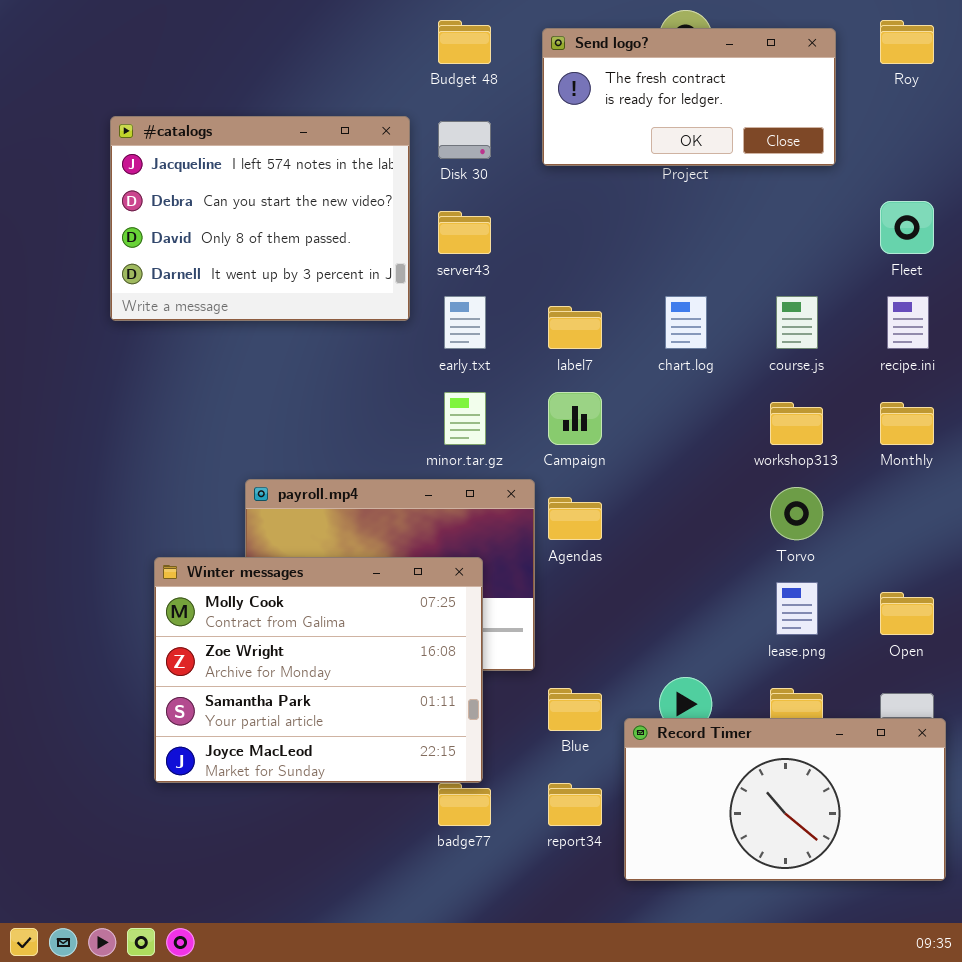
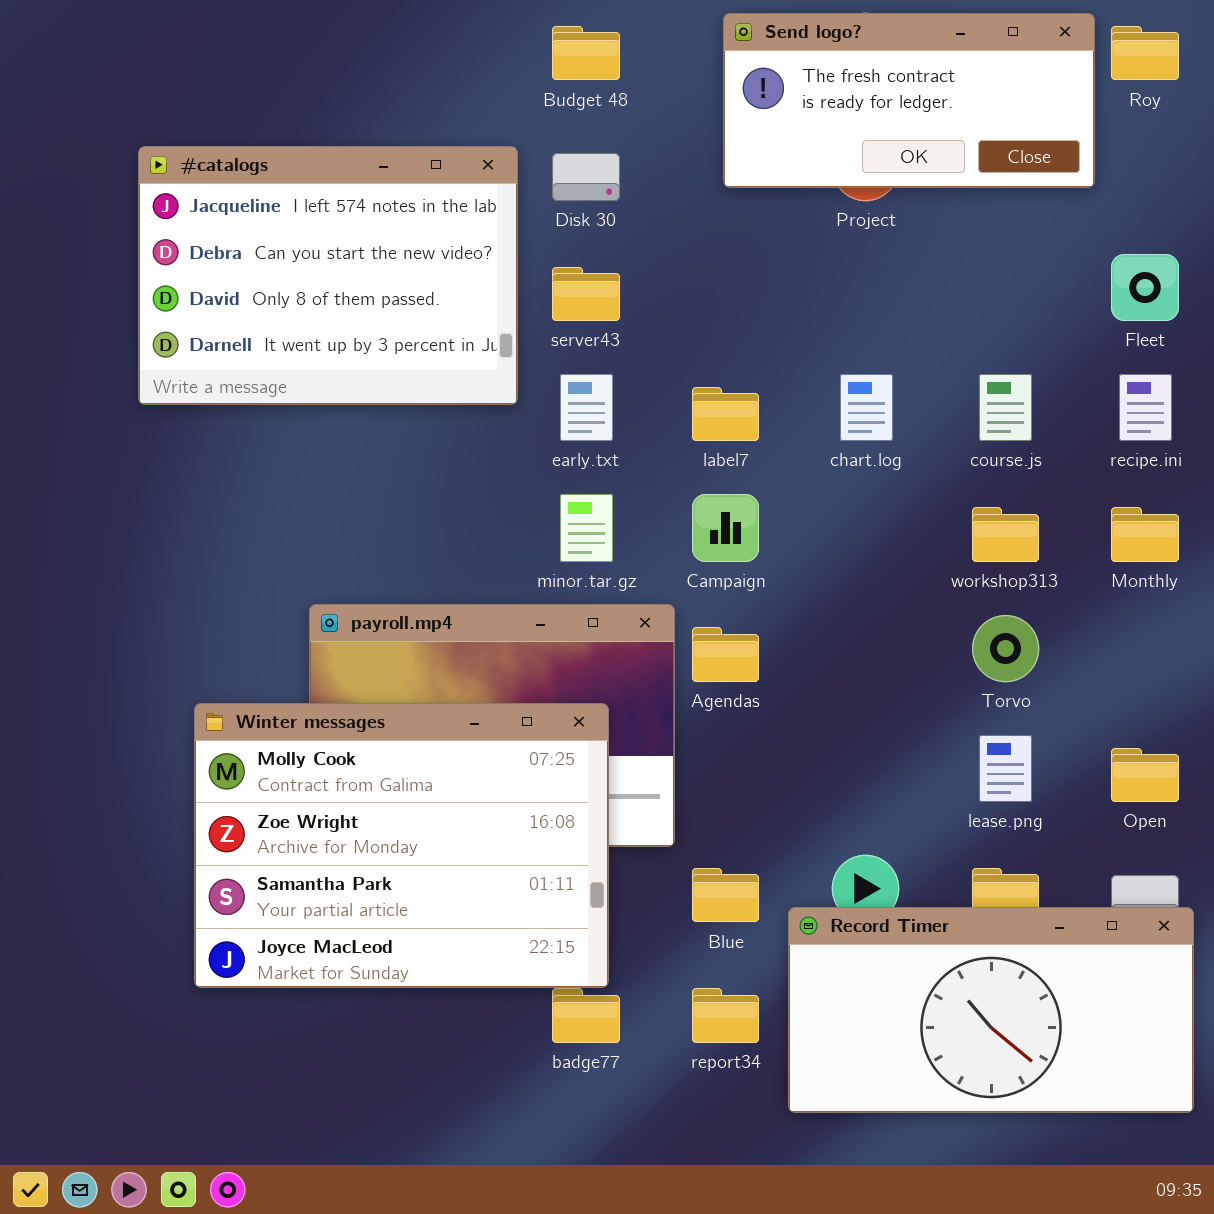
Send logo?: [542,28,836,166] -> [723,13,1095,188], moved

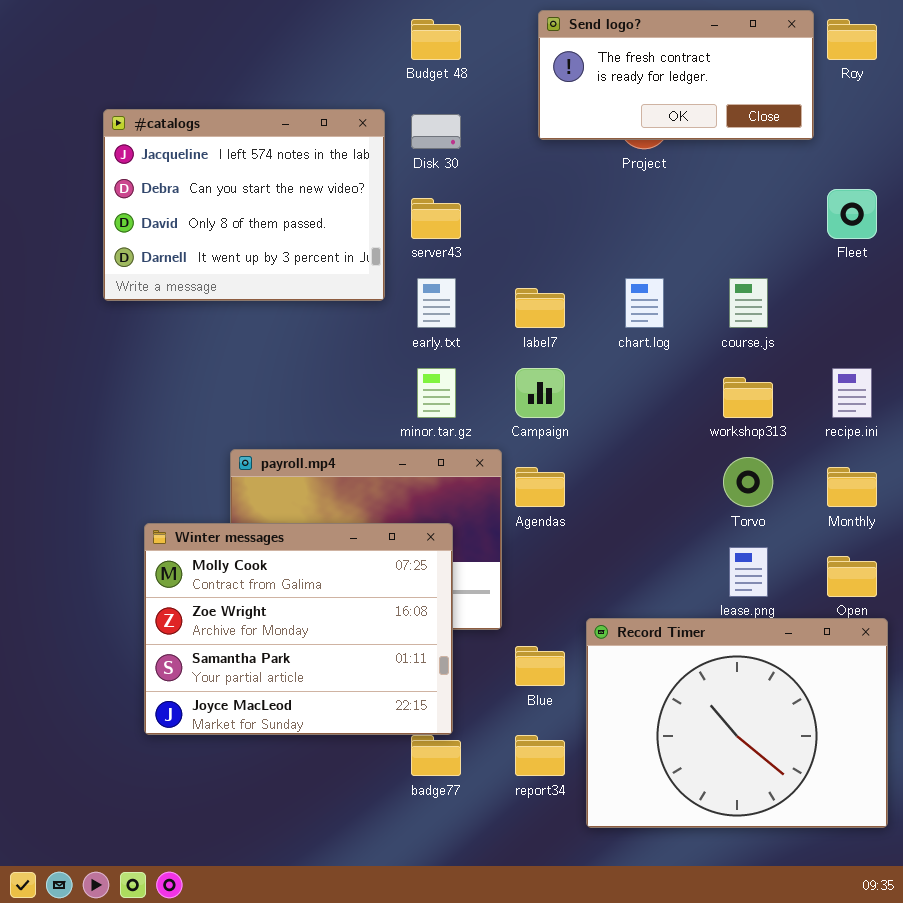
recipe.ini: [1119,374,1172,441] -> [832,368,872,418], moved
Monthly: [1111,507,1179,562] -> [827,467,877,507], moved
Record Timer: [788,907,1194,1113] -> [586,618,888,828], resized

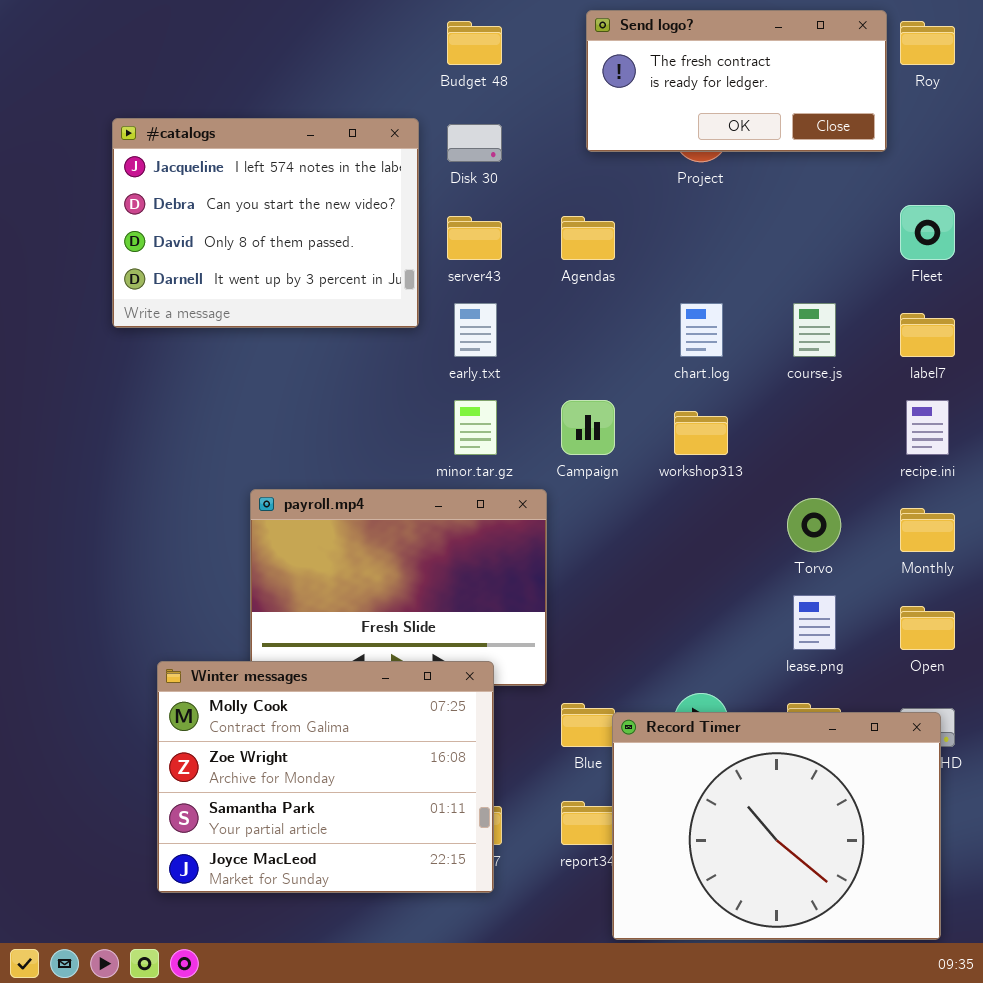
label7: [515,288,565,328] -> [900,313,955,357], moved
workshop313: [723,377,773,418] -> [674,411,728,455], moved
Agendas: [515,467,565,507] -> [561,216,615,260], moved
Winter messages: [144,523,453,735] -> [157,661,494,893], moved
Record Timer: [586,618,888,828] -> [612,712,941,940], moved

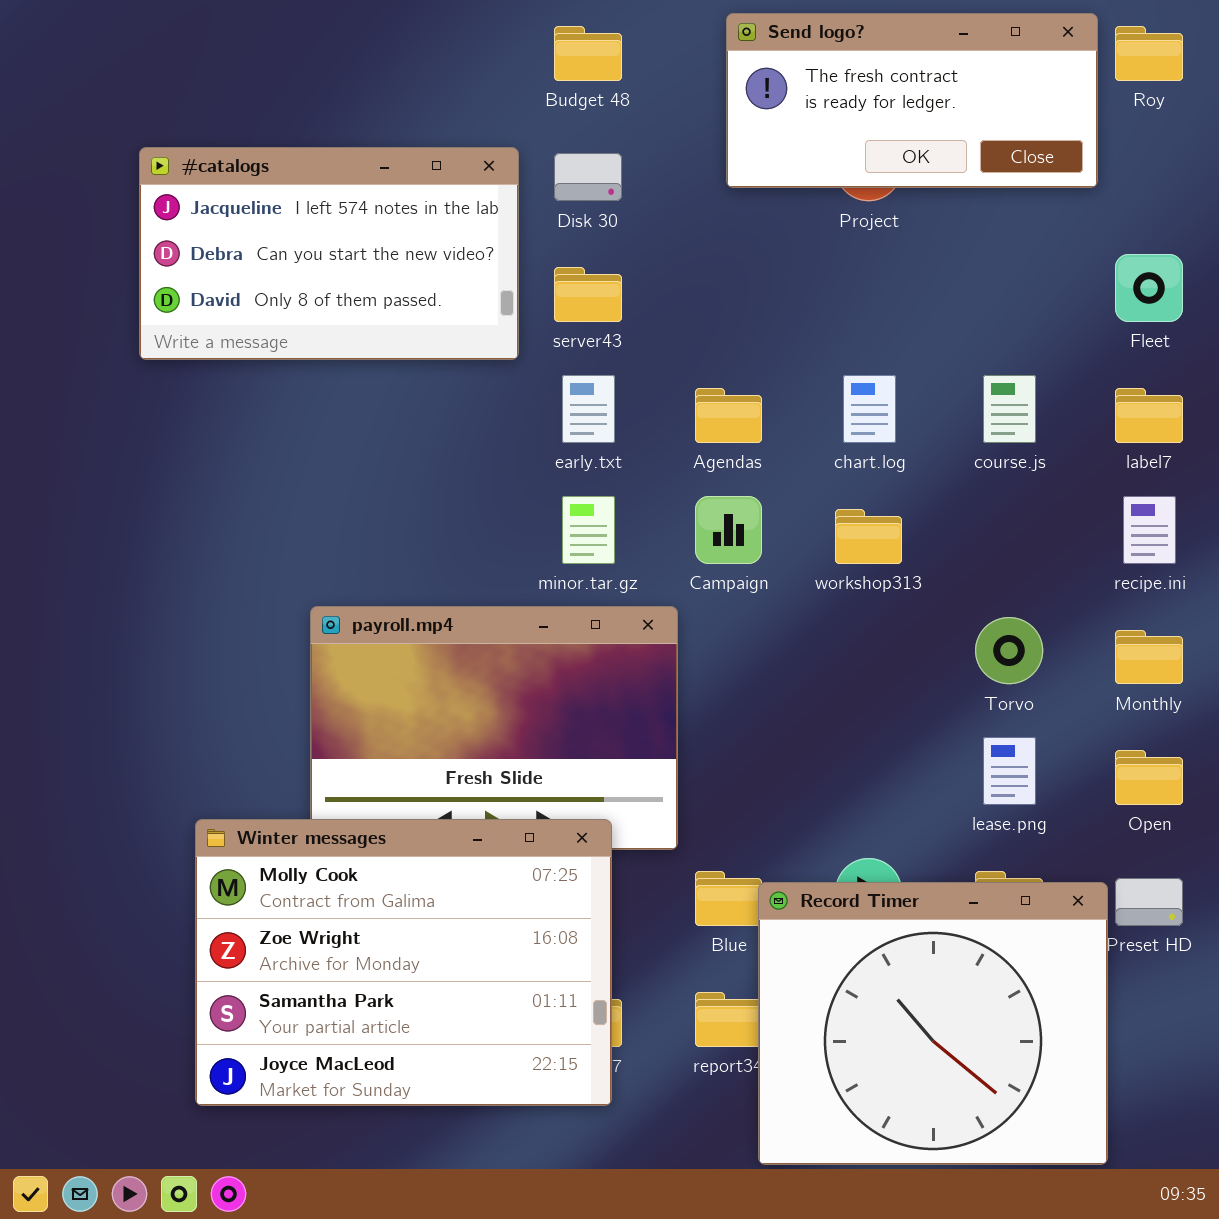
#catalogs: [112,118,419,328] -> [139,147,519,360], resized
Agendas: [561,216,615,260] -> [695,388,762,443], moved
Record Timer: [612,712,941,940] -> [758,882,1108,1165], resized

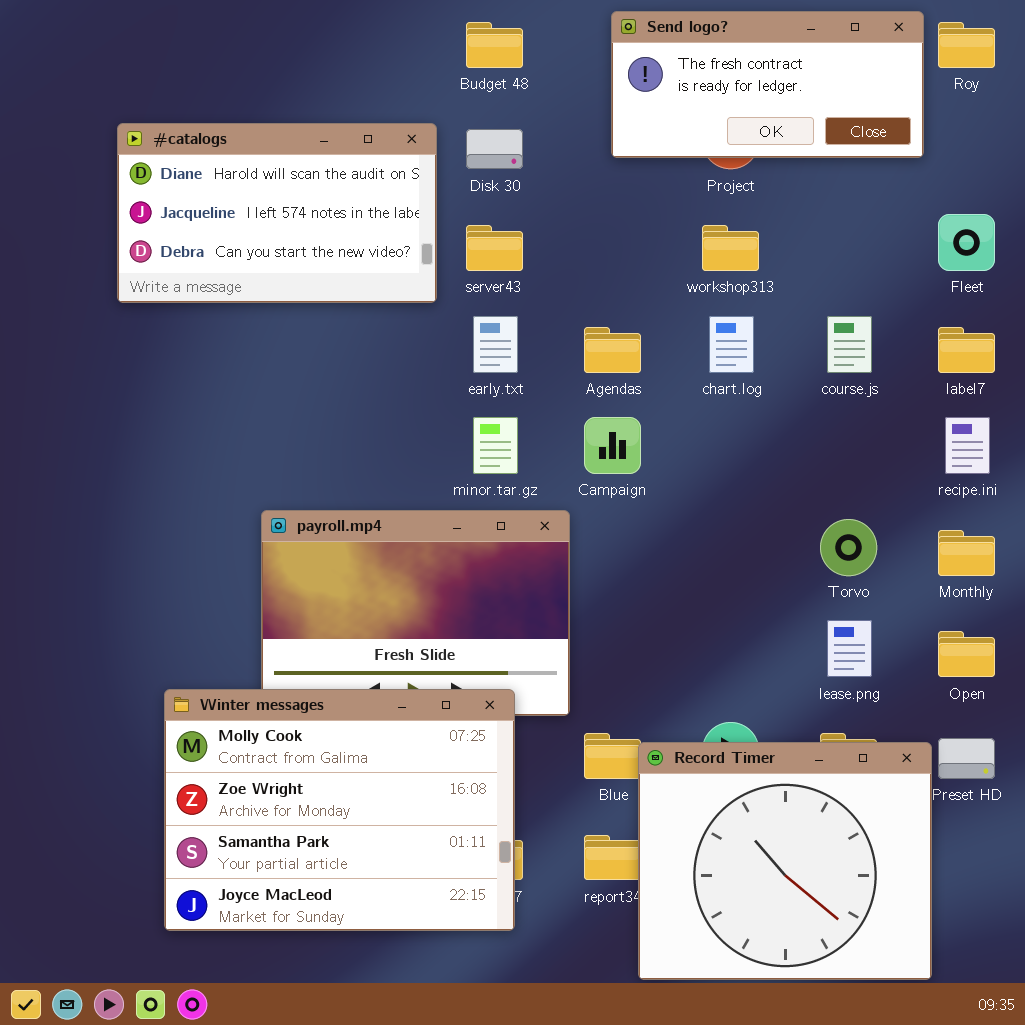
#catalogs: [139,147,519,360] -> [117,123,437,303], scrolled up 1 row
workshop313: [835,509,902,564] -> [702,225,759,271], moved

